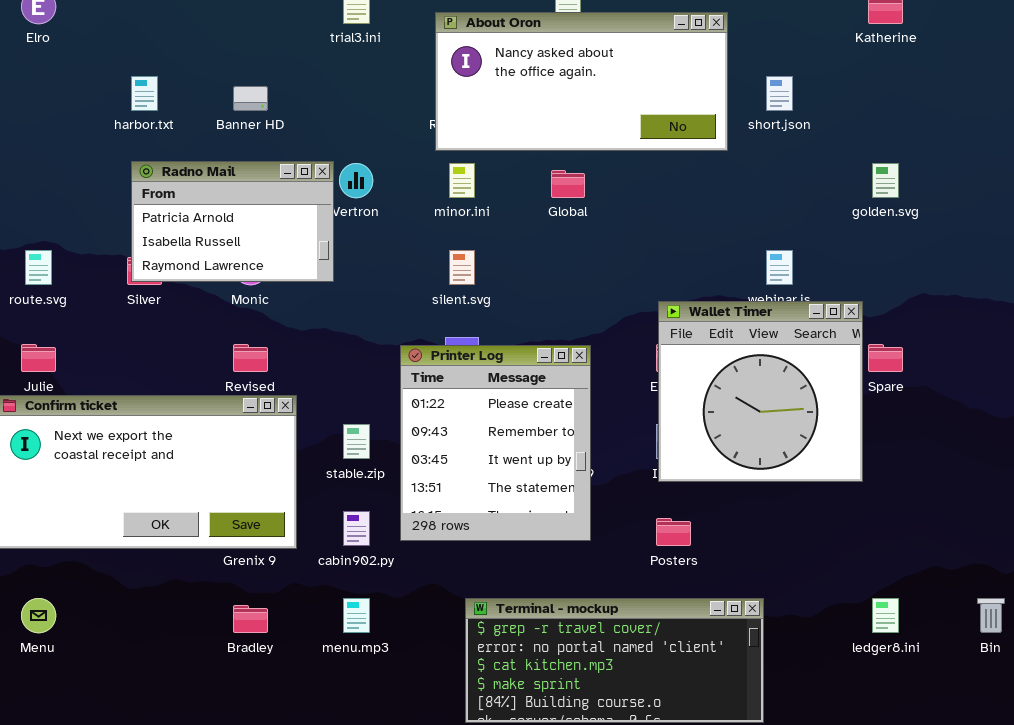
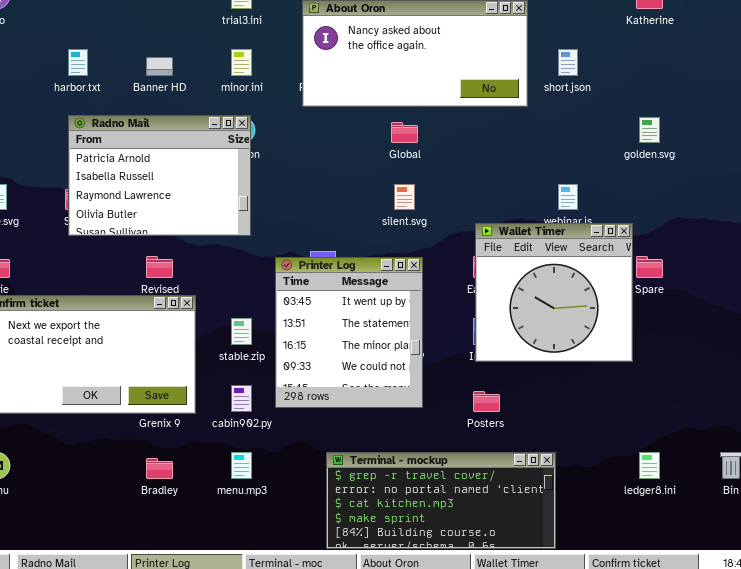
Radno Mail: [131,161,334,282] -> [68,115,251,236], resized
minor.ini: [449,163,475,198] -> [231,49,252,76], moved
silent.svg: [449,250,475,285] -> [394,184,415,210], moved
Printer Log: [400,345,591,541] -> [275,257,423,408], scrolled down 2 rows

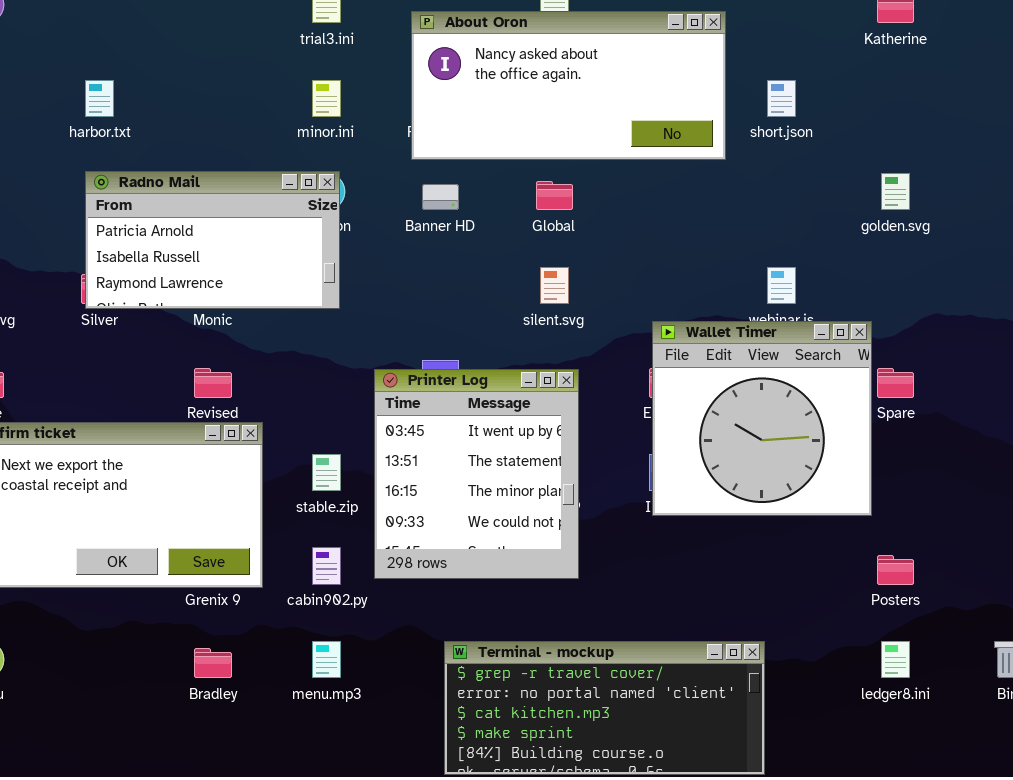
Banner HD: [146,57,173,76] -> [422,184,459,210], moved
Radno Mail: [68,115,251,236] -> [85,171,340,309], resized
Posters: [473,391,500,412] -> [877,555,914,585], moved

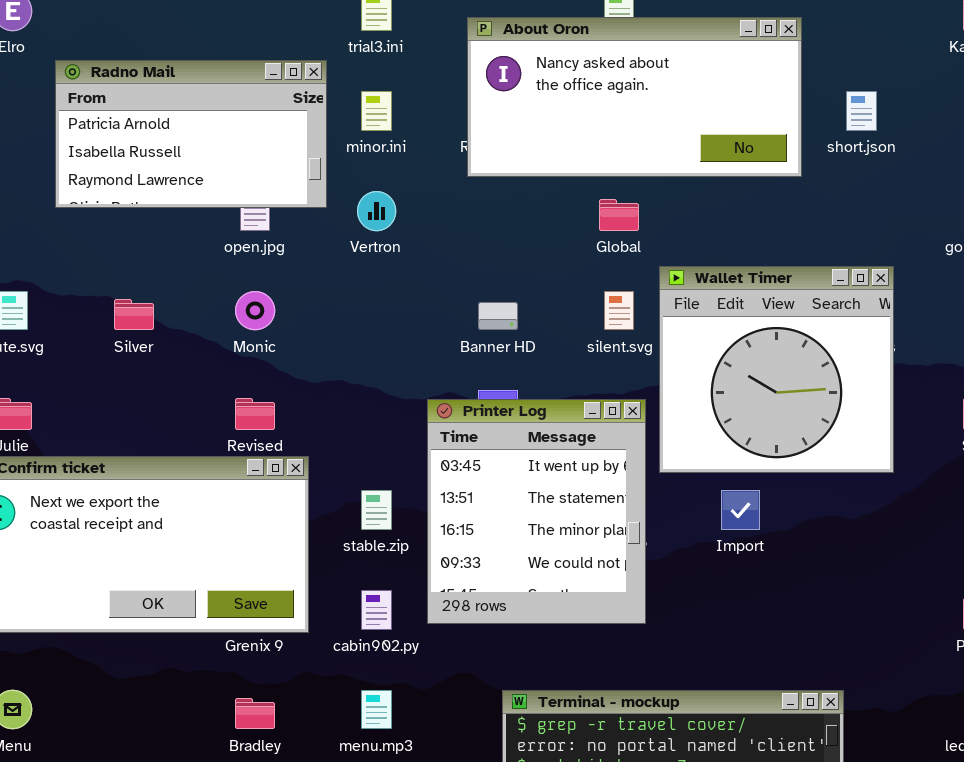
Radno Mail: [85,171,340,309] -> [55,60,327,208], moved
Banner HD: [422,184,459,210] -> [478,302,518,330], moved
Wallet Timer: [652,321,872,516] -> [659,266,894,473], moved

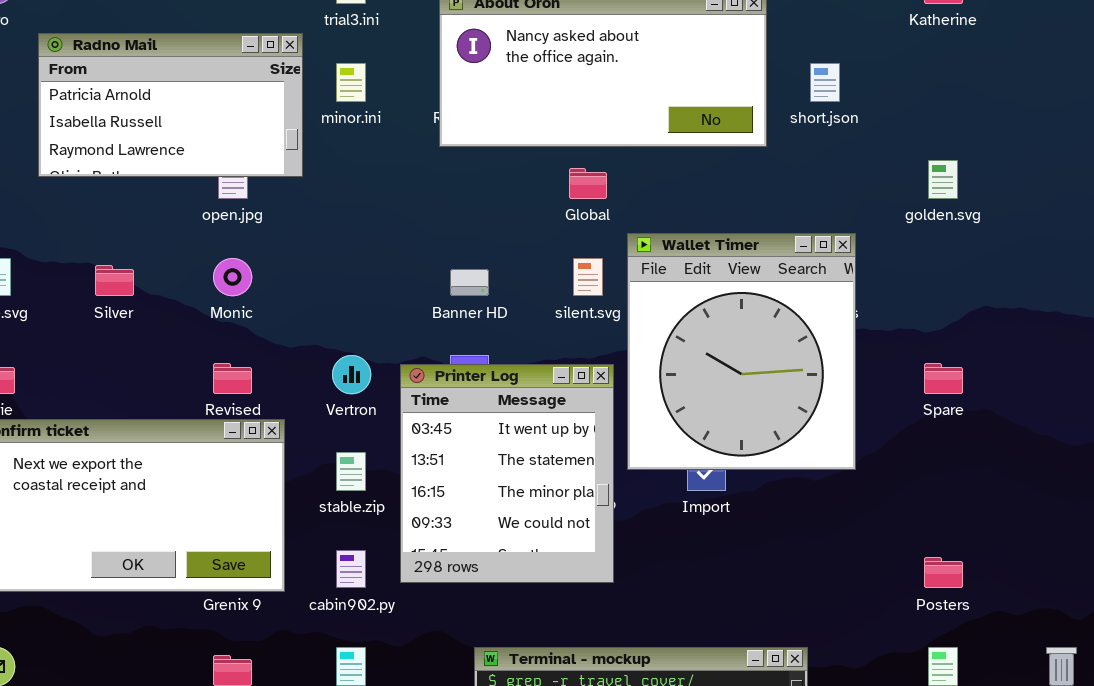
Vertron: [357,191,396,231] -> [332,355,371,394], moved
Wallet Timer: [659,266,894,473] -> [627,233,856,470], resized

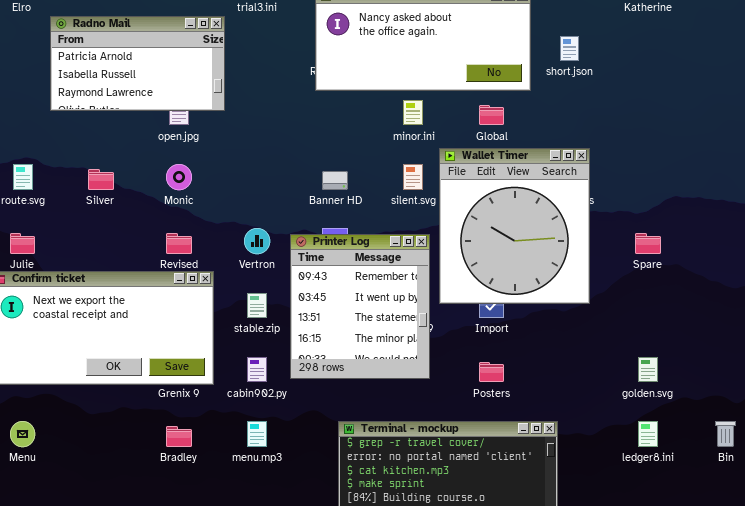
minor.ini: [336,63,366,102] -> [403,100,423,125], moved
golden.svg: [928,160,958,199] -> [638,357,658,382], moved
Global: [569,168,607,199] -> [479,105,504,125], moved
Printer Log: [400,364,614,583] -> [290,234,430,379], scrolled up 1 row
Posters: [924,557,963,588] -> [479,362,504,382], moved

